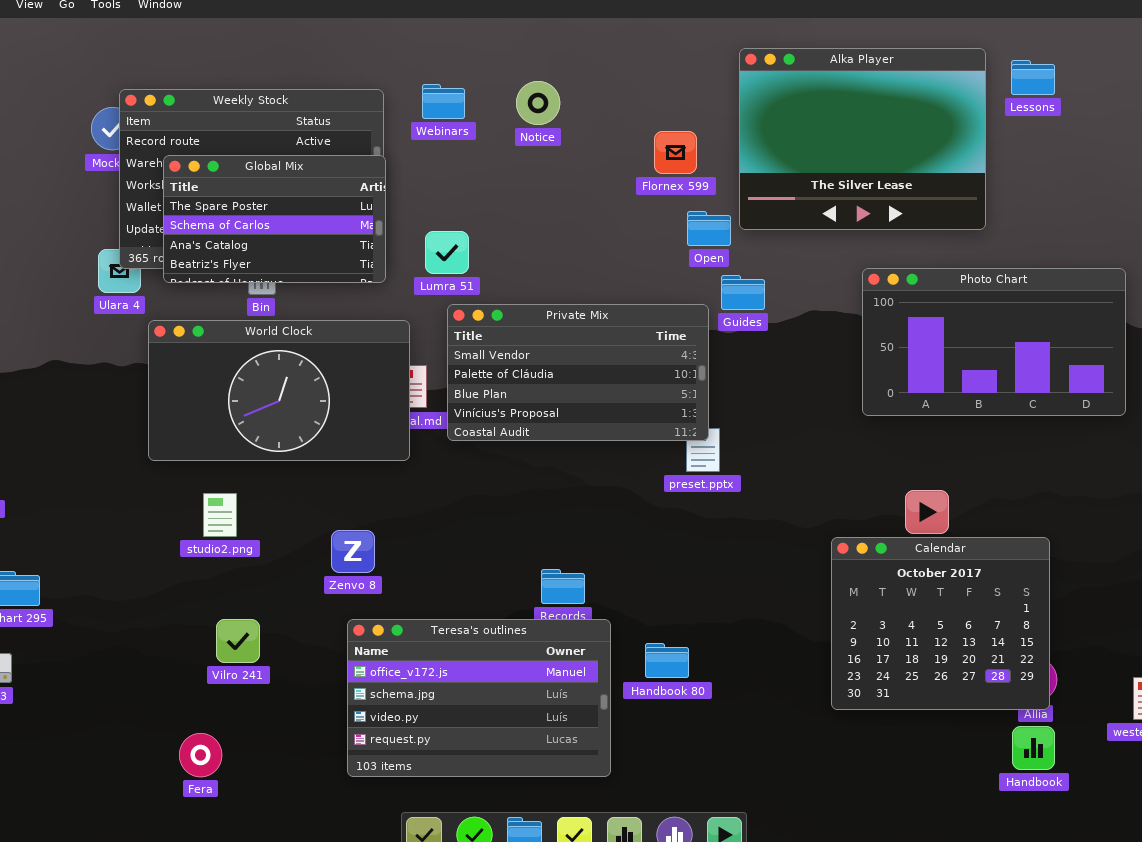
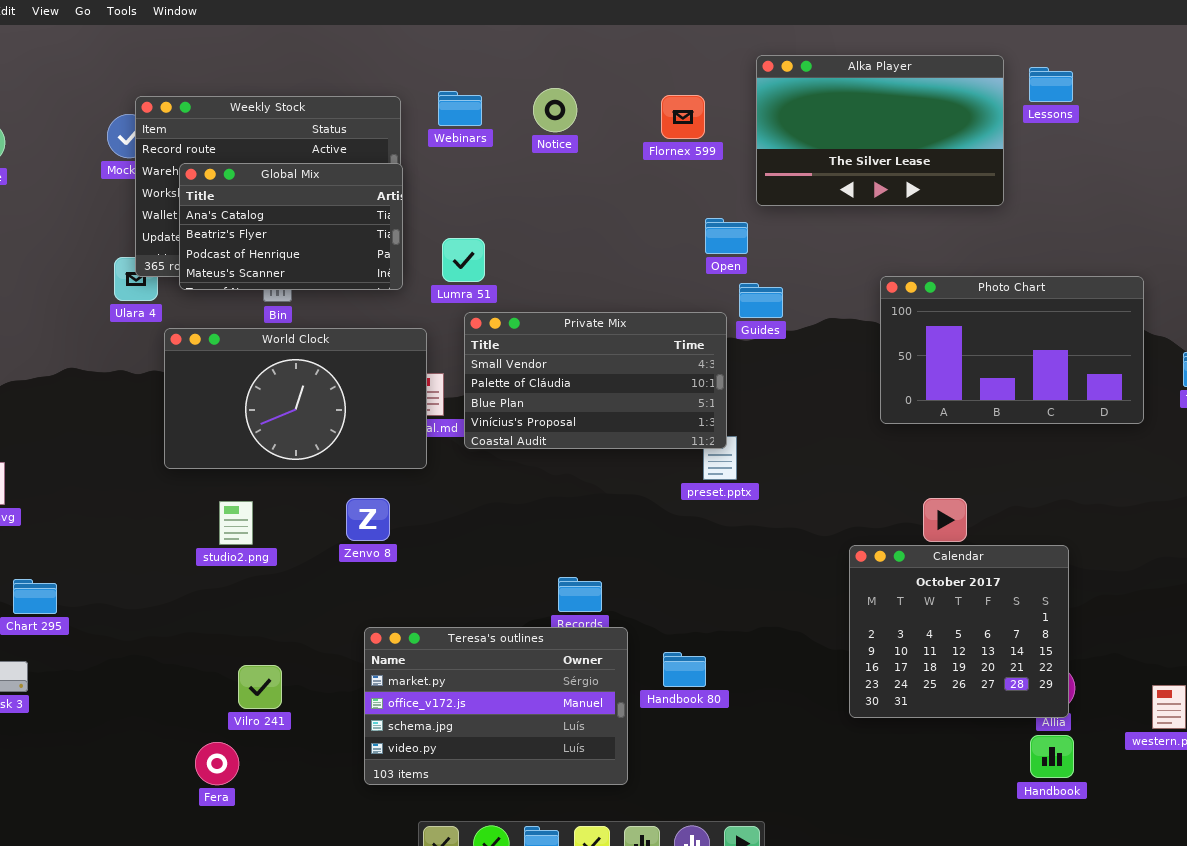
Alka Player: [739,48,986,230] -> [756,55,1004,206], resized
Flornex 599: [654,131,697,174] -> [661,95,705,139], moved
Global Mix: [163,155,386,283] -> [179,163,403,290], scrolled down 2 rows
Zenvo 8: [331,530,375,573] -> [346,498,390,541], moved
Teresa's outlines: [347,619,611,777] -> [364,627,628,785], scrolled up 1 row
Vilro 241: [216,619,260,663] -> [238,665,282,709], moved

